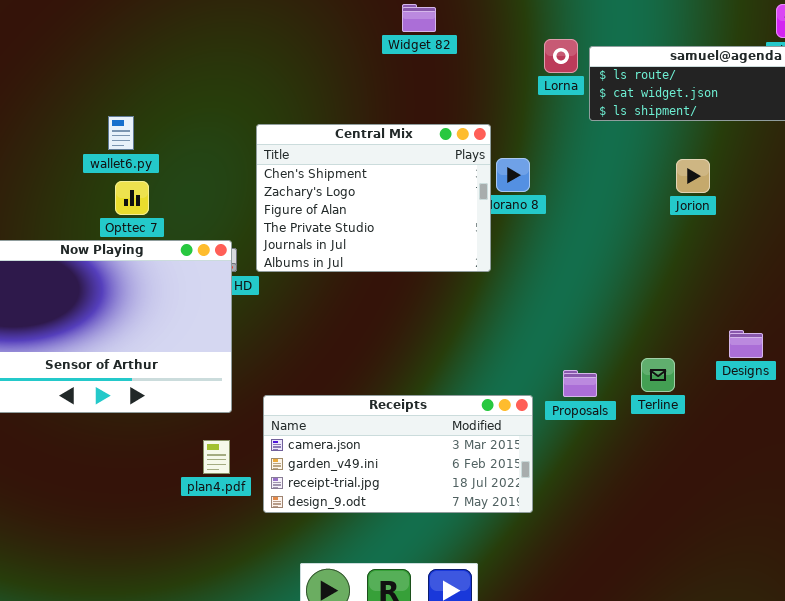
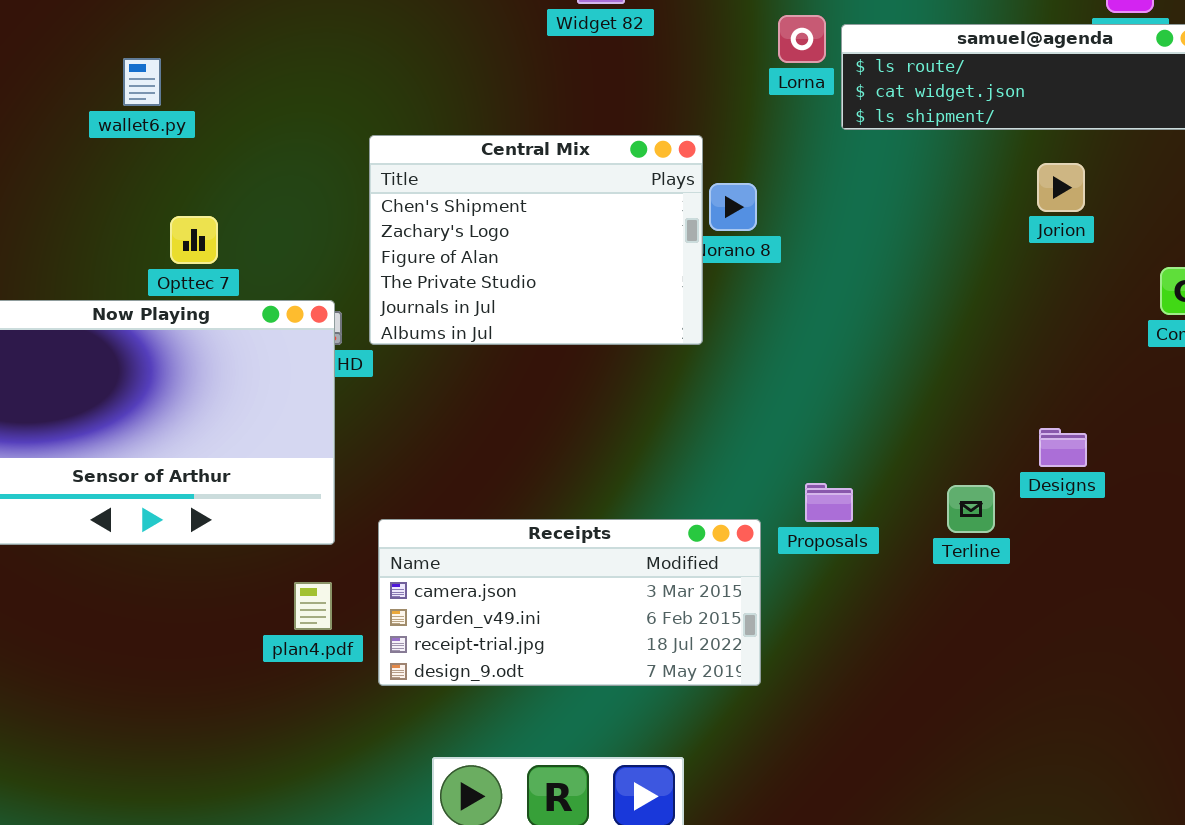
wallet6.py: [108,116,134,150] -> [123,58,161,106], moved
Jorion: [676,159,710,193] -> [1037,163,1085,212], moved
Terline: [641,358,675,392] -> [947,485,995,533], moved

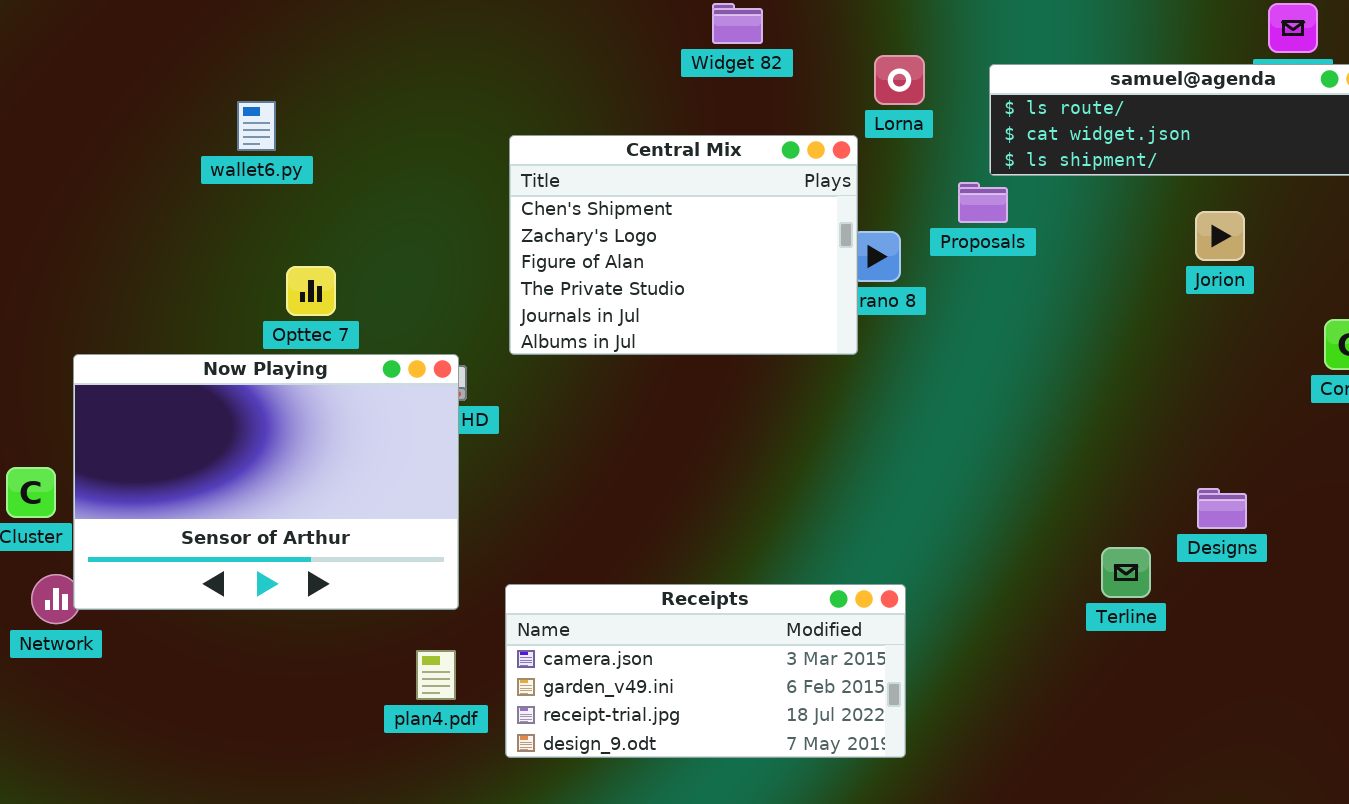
Lorna: [778,15,826,63] -> [874,55,925,105], moved
Central Mix: [369,135,703,345] -> [509,135,858,355], moved
Proposals: [805,483,853,522] -> [958,182,1008,223], moved

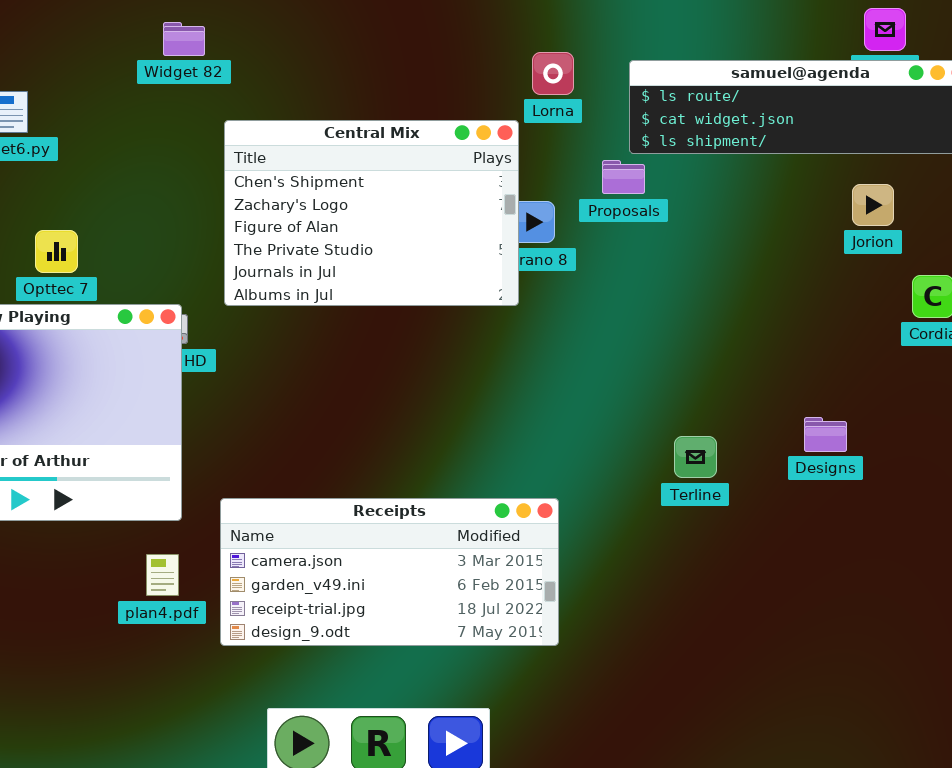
Widget 82: [712,3,763,44] -> [163,22,205,56], moved
Jorion: [1195,211,1245,261] -> [852,184,894,226], moved
Terline: [1101,547,1151,598] -> [674,436,717,478], moved

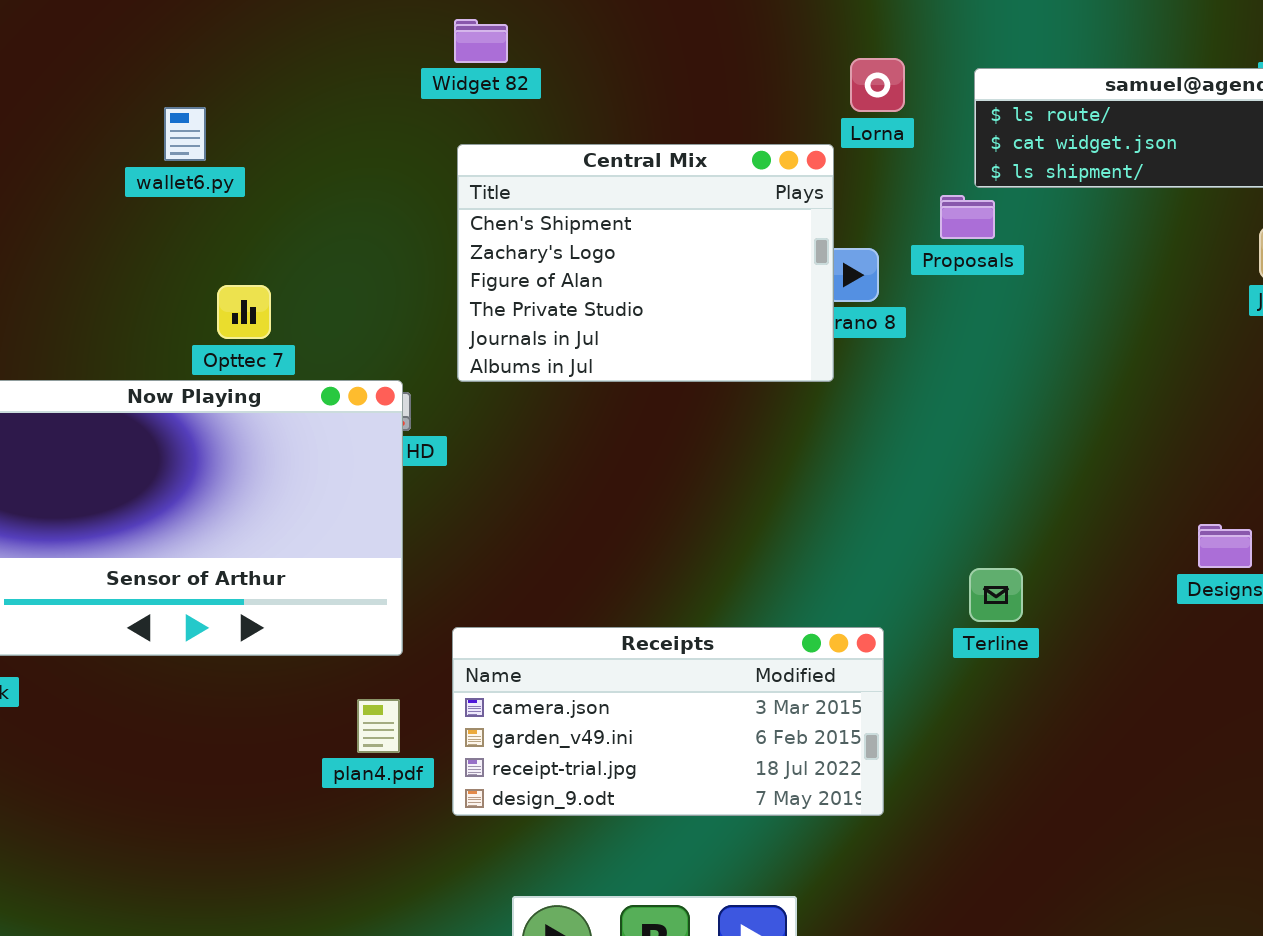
Widget 82: [163,22,205,56] -> [454,19,508,63], moved
Terline: [674,436,717,478] -> [969,568,1023,622], moved

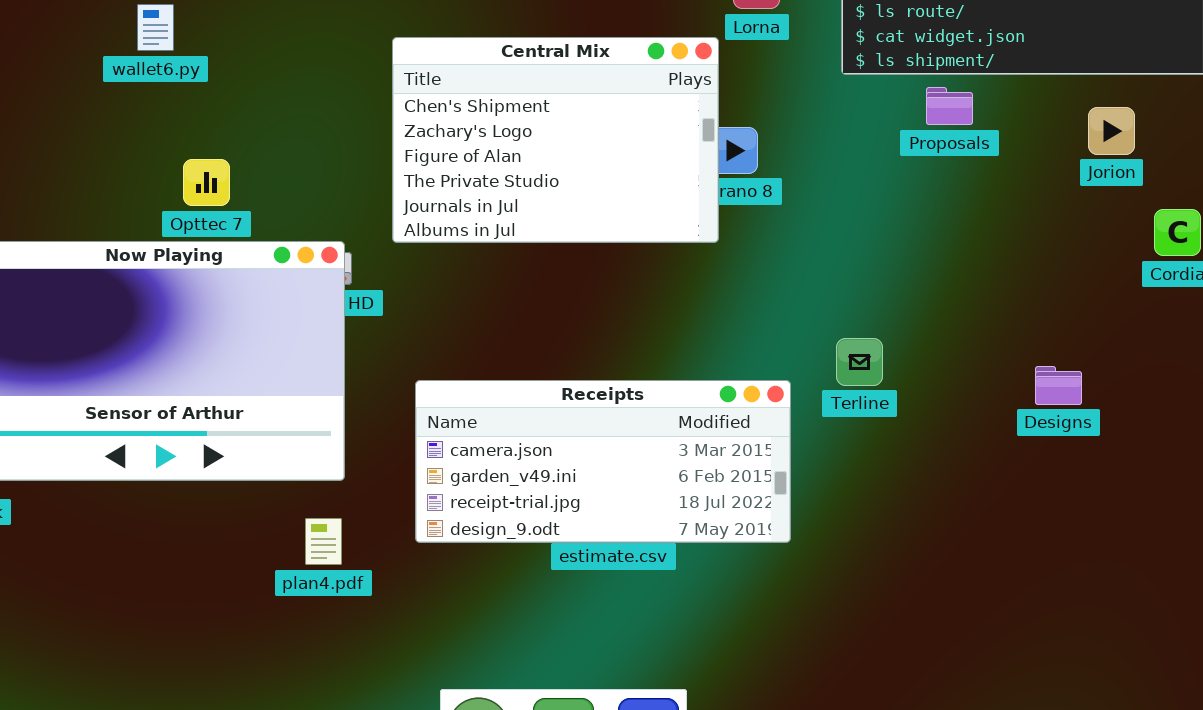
Proposals: [940,195,995,239] -> [926,87,973,125], moved
Terline: [969,568,1023,622] -> [836,338,883,386], moved
Receipts: [452,627,884,816] -> [415,380,791,543], moved

